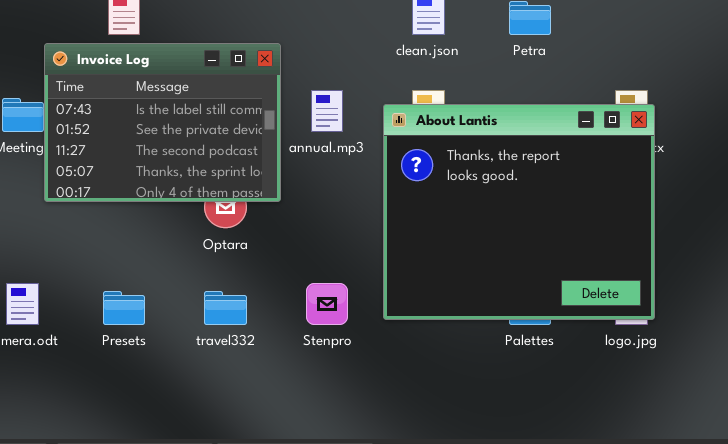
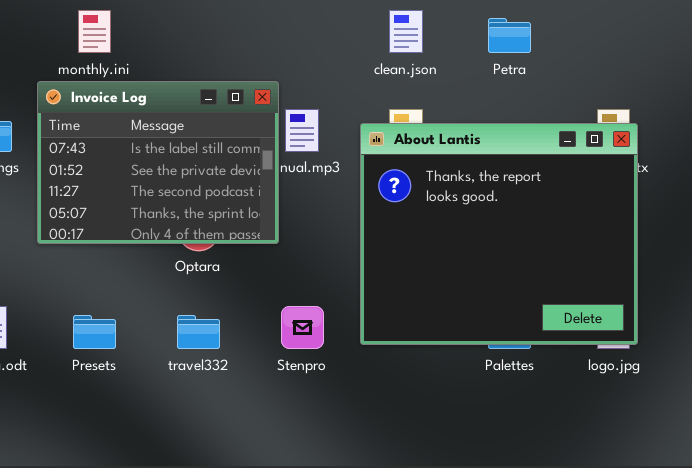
Invoice Log: [44,43,281,202] -> [37,81,279,244], moved

